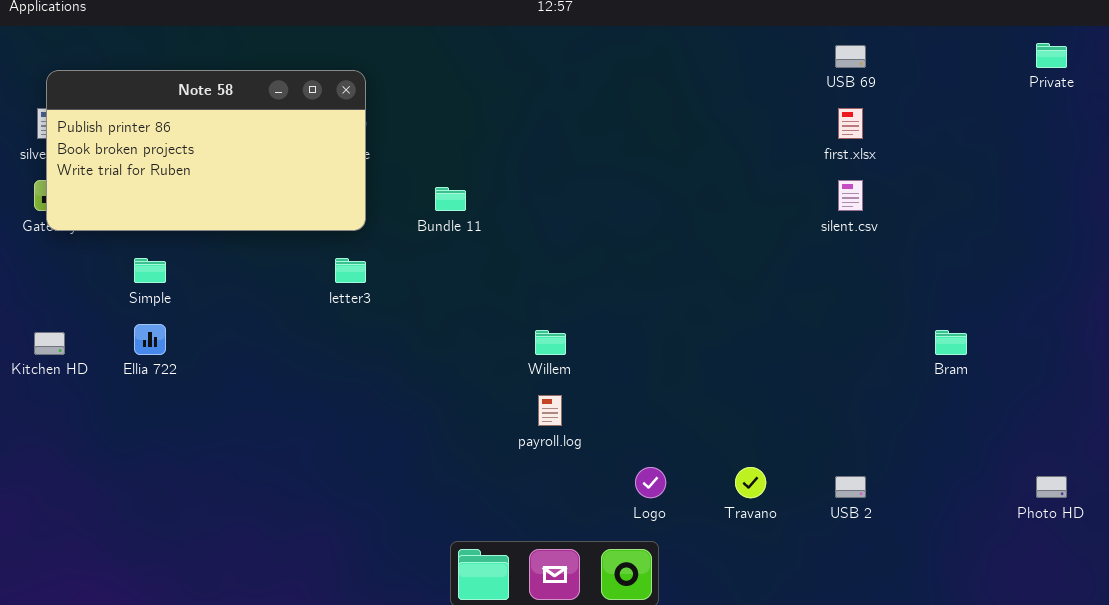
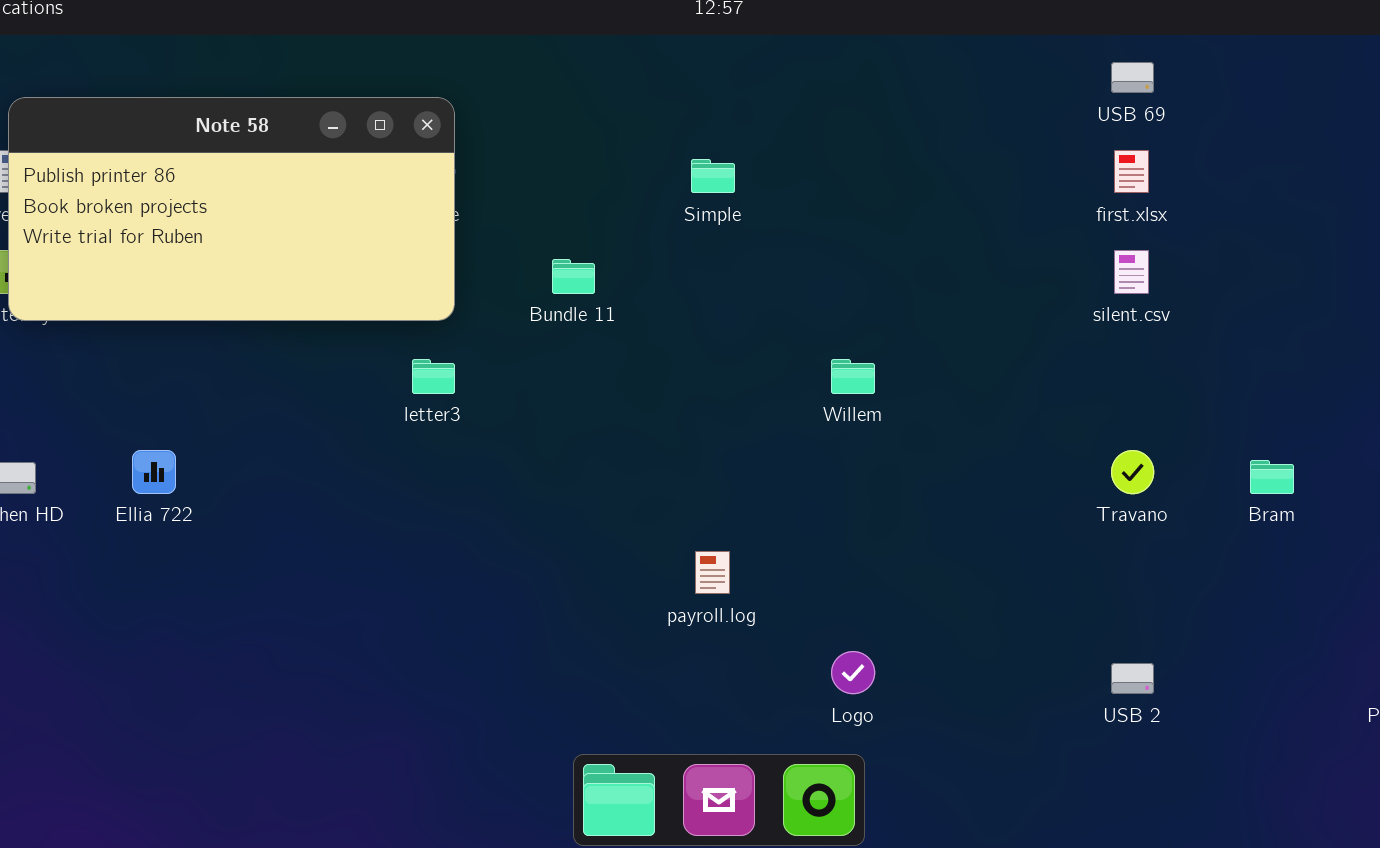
Simple: [134,258,166,283] -> [691,159,735,193], moved
Willem: [535,330,566,355] -> [831,359,875,394], moved
Travano: [735,467,766,498] -> [1111,450,1154,494], moved

